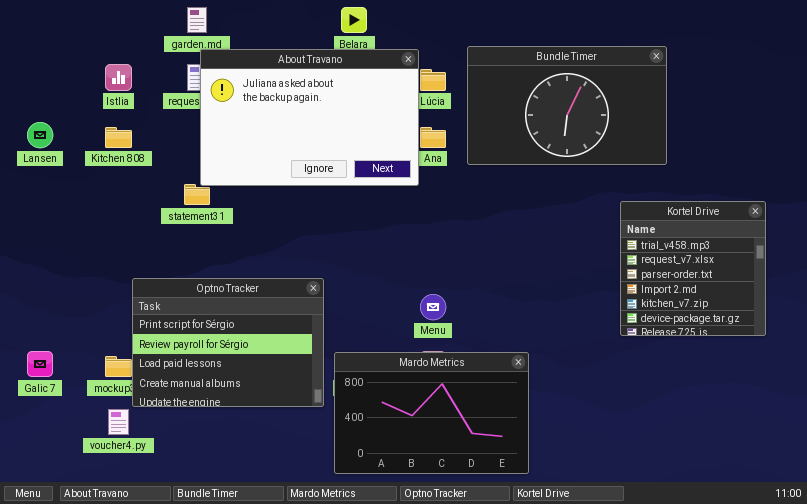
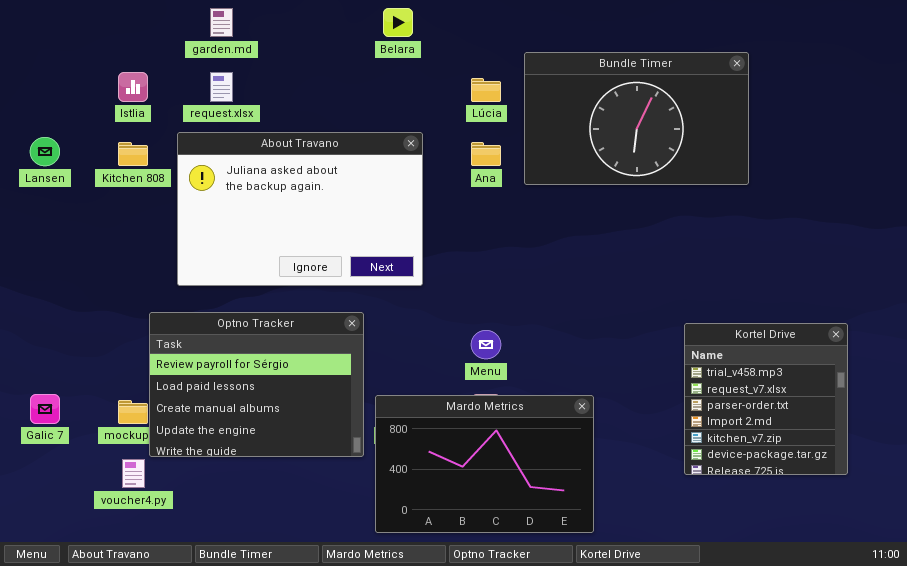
About Travano: [200,49,419,186] -> [177,132,423,286], moved
Kortel Drive: [620,201,766,336] -> [684,323,848,475], moved
Optno Tracker: [132,278,324,407] -> [149,312,364,457], scrolled down 1 row

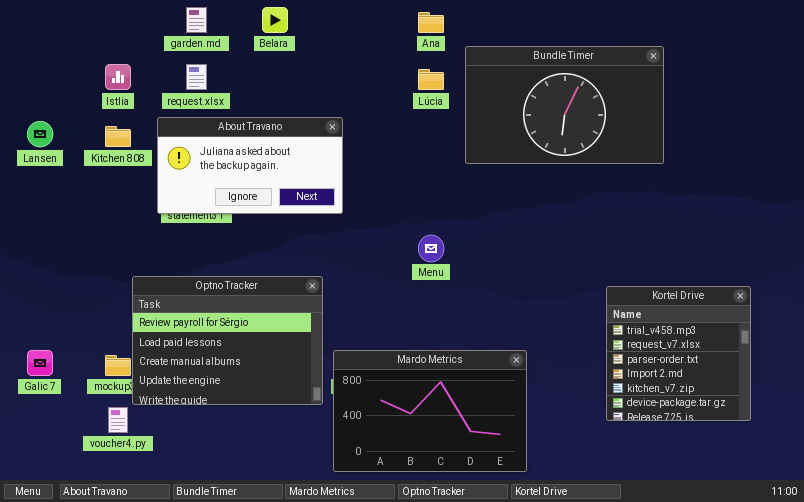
Belara: [383,8,413,37] -> [262,7,288,33], moved
About Travano: [177,132,423,286] -> [157,117,343,214], resized
Ana: [471,142,501,166] -> [418,12,444,33], moved
Menu: [471,330,501,359] -> [418,235,444,262], moved

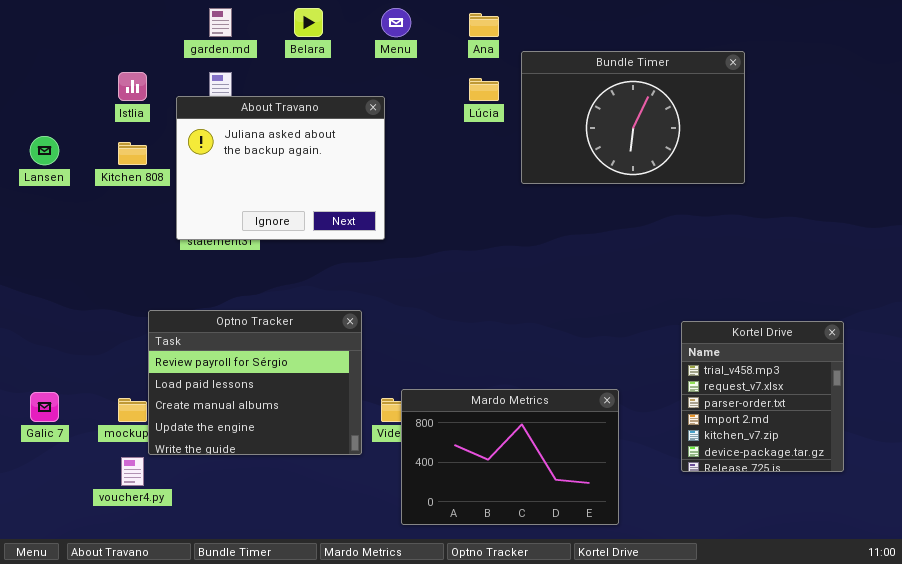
About Travano: [157,117,343,214] -> [176,96,385,240], resized
Menu: [418,235,444,262] -> [381,8,411,37], moved
Mardo Metrics: [333,350,527,472] -> [401,389,619,525], moved

